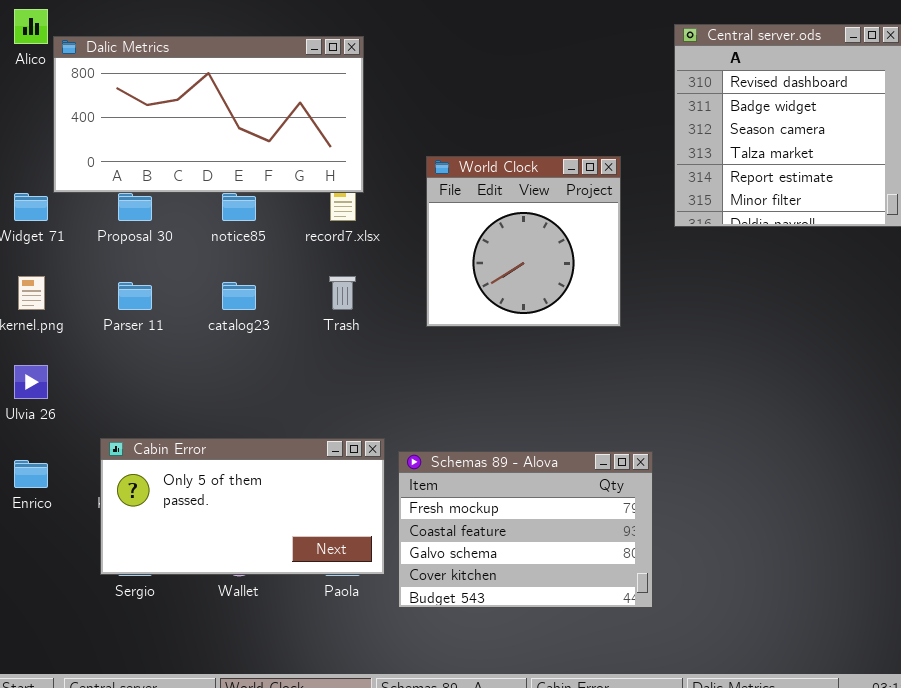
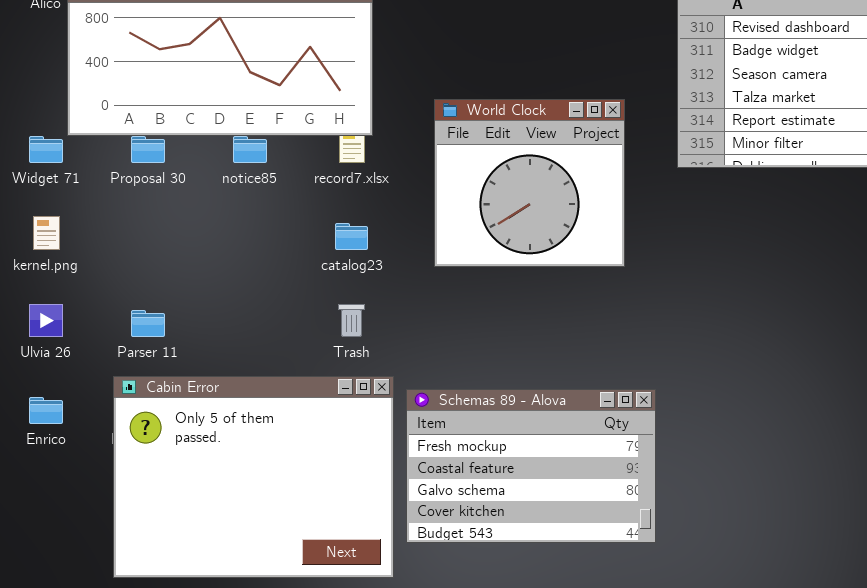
Trash: [329,276,356,310] -> [338,304,365,337], moved
Parser 11: [118,282,152,310] -> [131,310,165,337], moved
catalog23: [222,282,256,310] -> [335,223,368,250], moved
Cabin Error: [100,438,385,575] -> [113,376,394,578], resized

